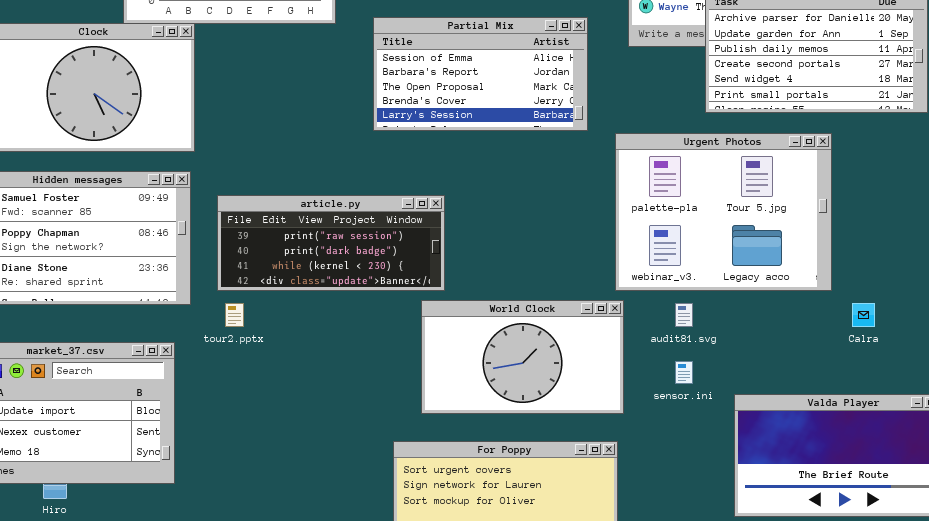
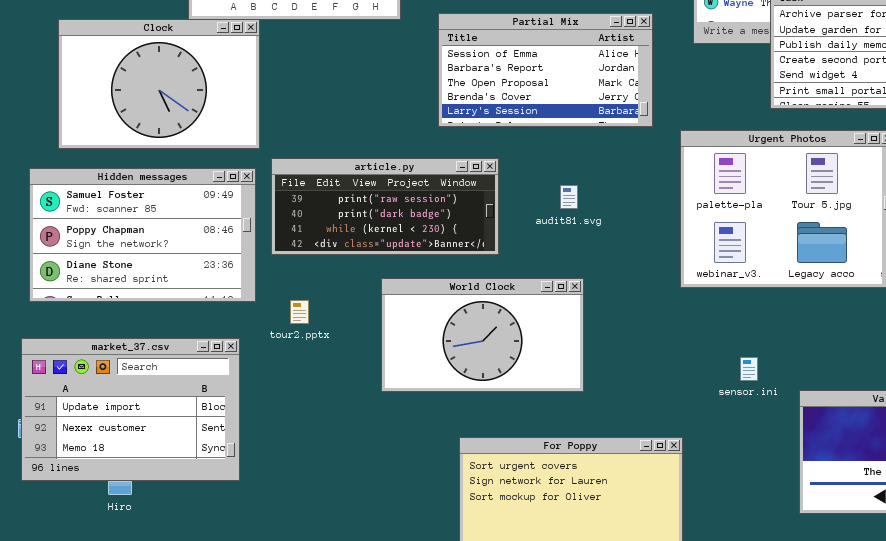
article.py: [217,195,445,291] -> [271,158,499,255], moved
World Clock: [421,300,624,414] -> [381,278,584,392], moved
audit81.svg: [675,303,693,327] -> [560,185,578,209], moved

